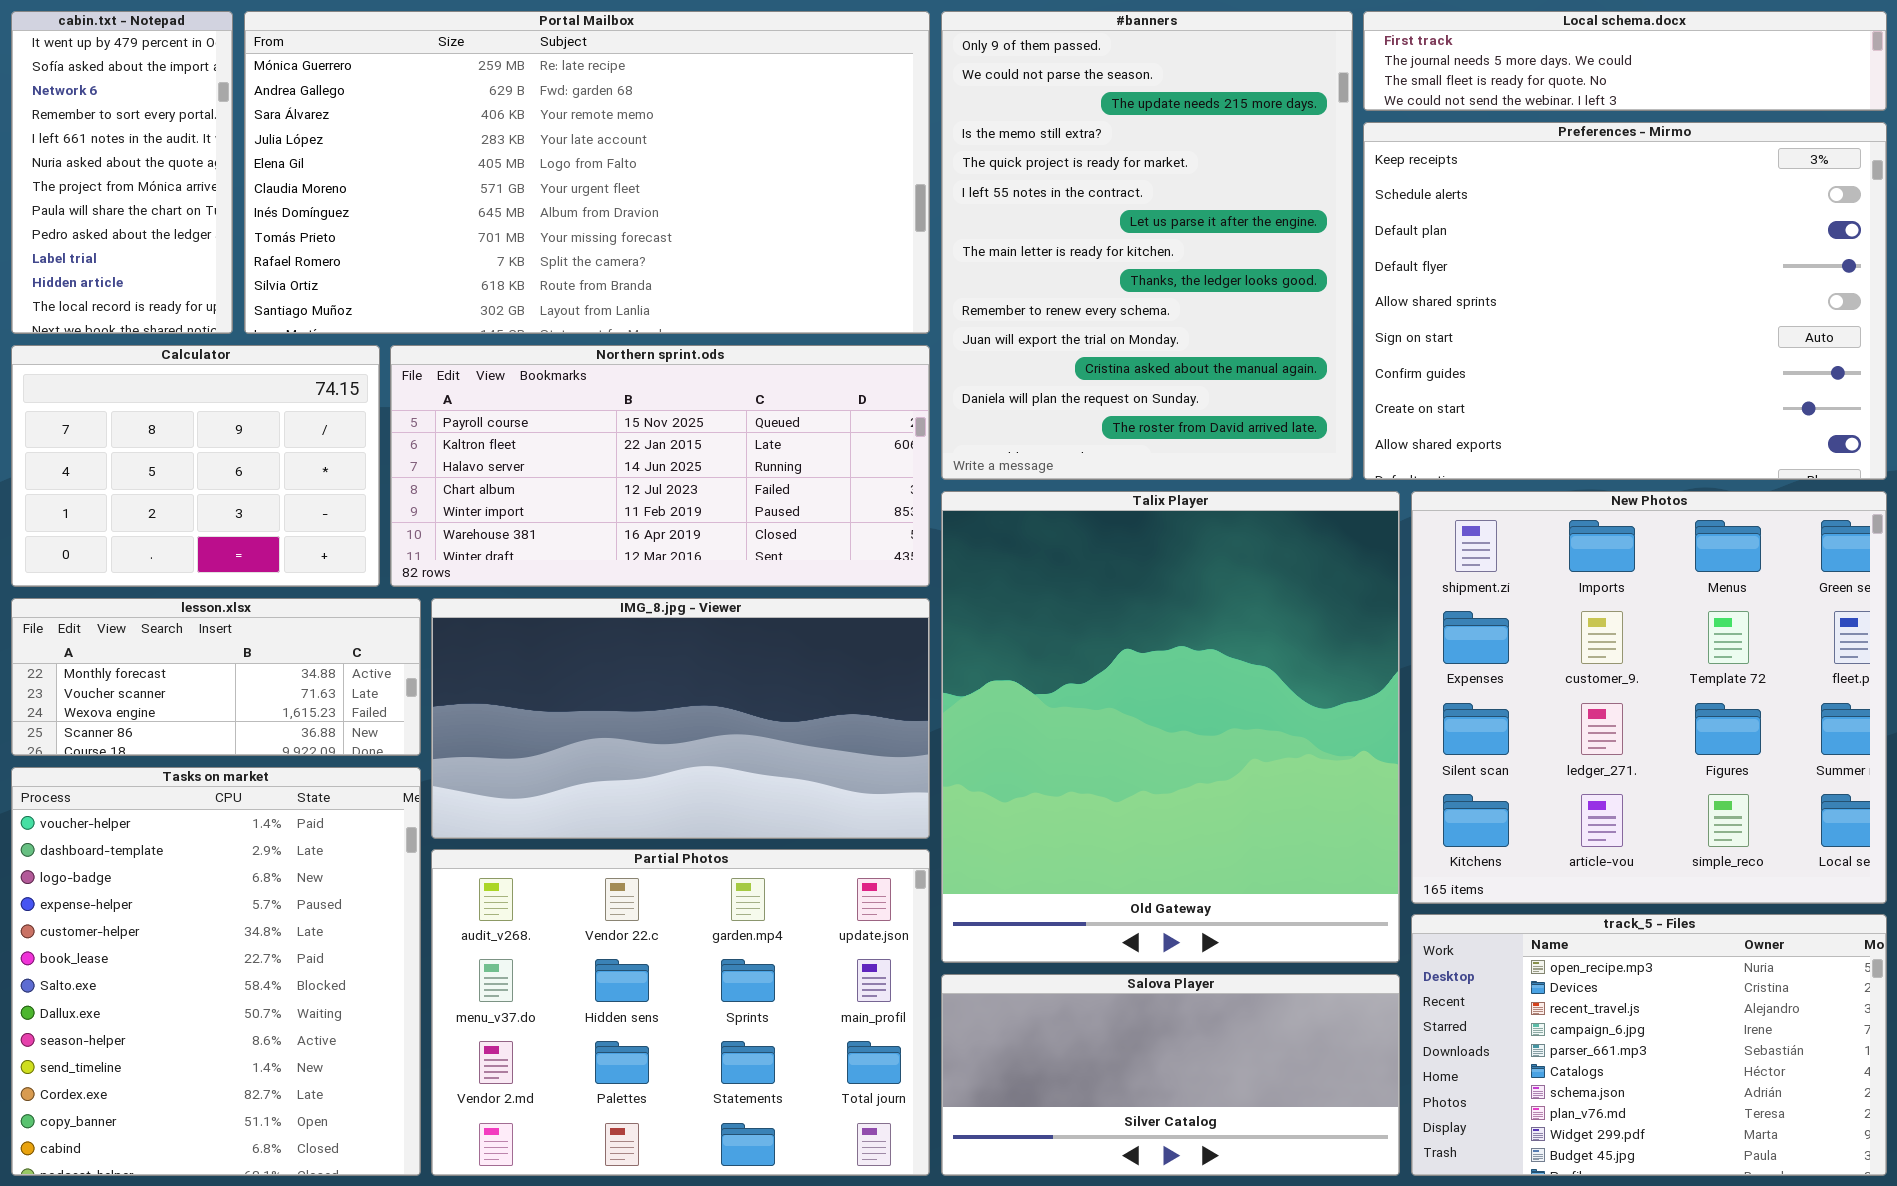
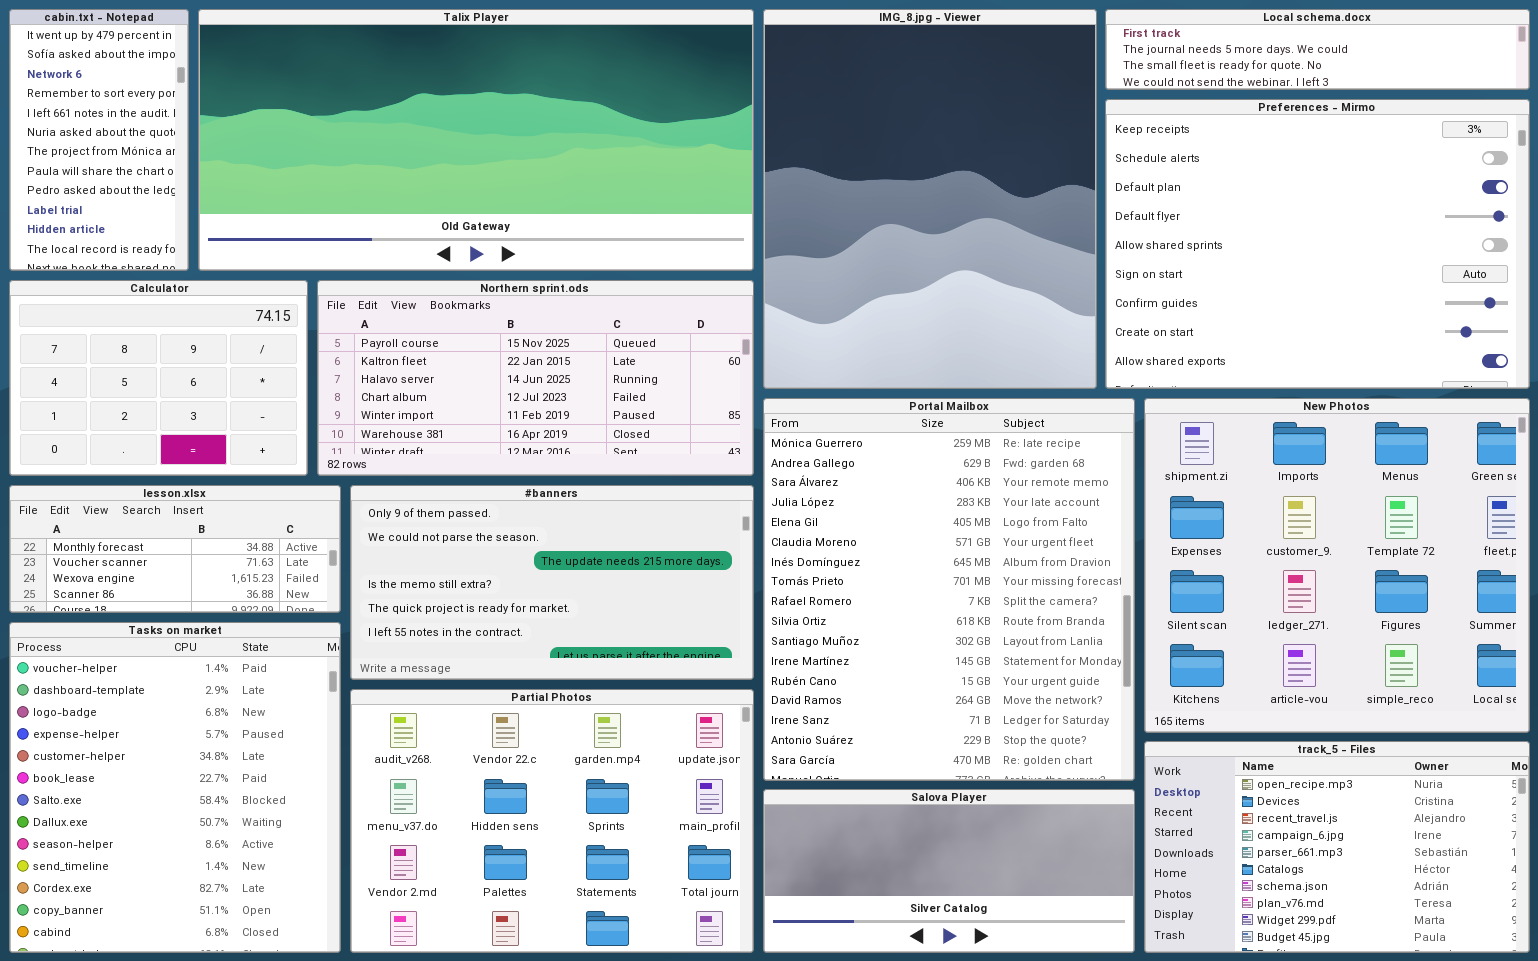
Portal Mailbox: [244,11,930,334] -> [763,398,1135,781], moved, resized
#banners: [941,11,1353,480] -> [350,485,754,680], moved, resized
Talix Player: [941,491,1400,963] -> [198,9,754,271], moved, resized
IMG_8.jpg - Viewer: [431,598,930,839] -> [763,9,1097,389], moved, resized

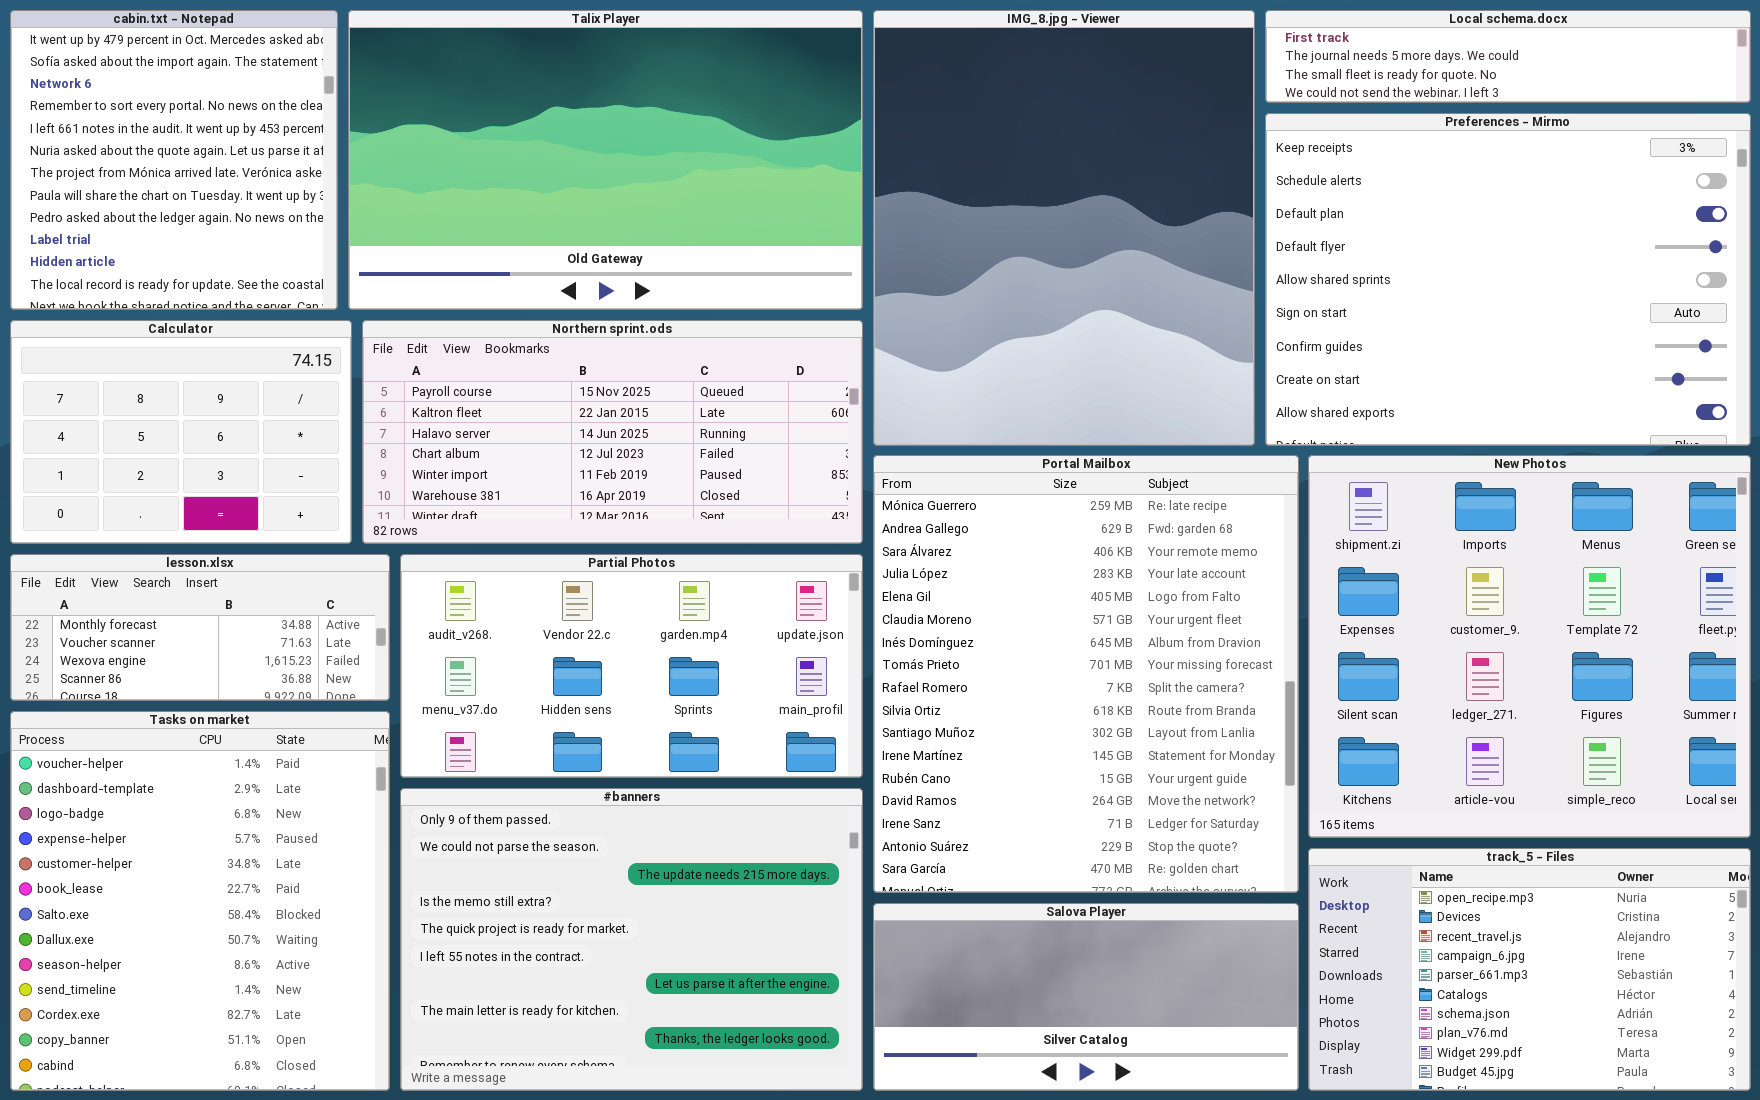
cabin.txt - Notepad: [9,9,189,271] -> [10,10,338,310], resized
Talix Player: [198,9,754,271] -> [348,10,863,310], resized
#banners: [350,485,754,680] -> [400,788,863,1091], moved, resized
Partial Photos: [350,689,754,953] -> [400,554,863,778], moved, resized

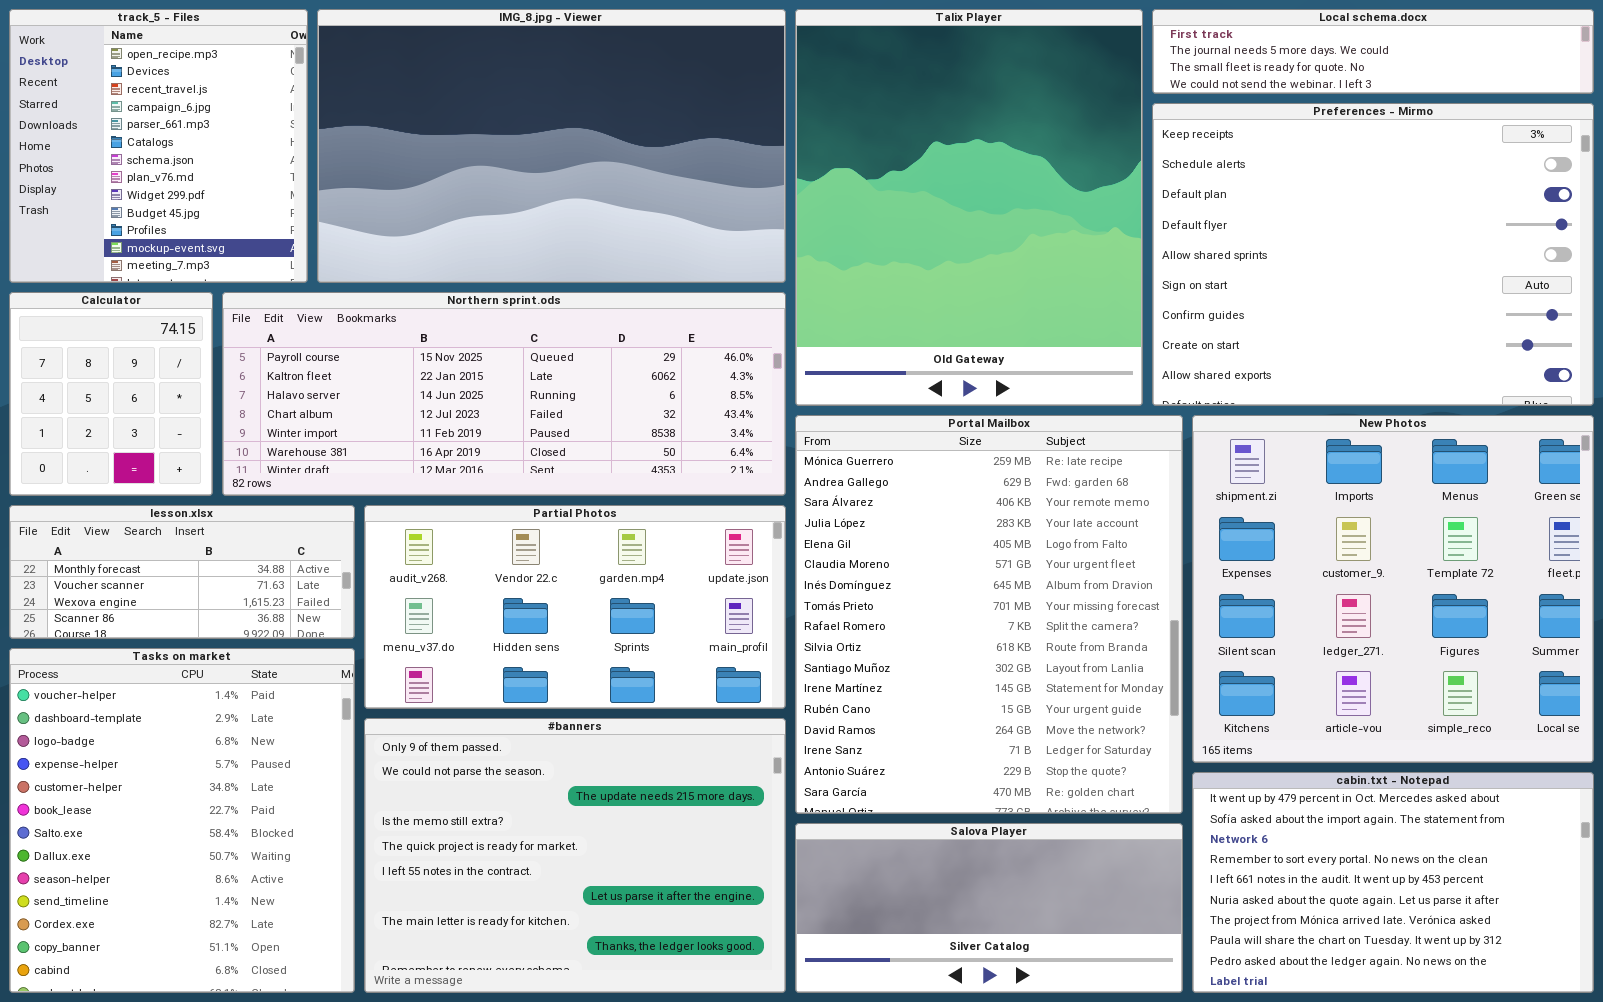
cabin.txt - Notepad: [10,10,338,310] -> [1192,772,1594,993], moved, resized
Talix Player: [348,10,863,310] -> [795,9,1143,406], moved, resized
IMG_8.jpg - Viewer: [873,10,1255,446] -> [317,9,786,283], moved, resized
Calculator: [10,320,352,544] -> [9,292,213,496], resized
Northern sprint.ods: [362,320,863,544] -> [222,292,786,496], resized
track_5 - Files: [1308,848,1751,1091] -> [9,9,308,283], moved, resized

